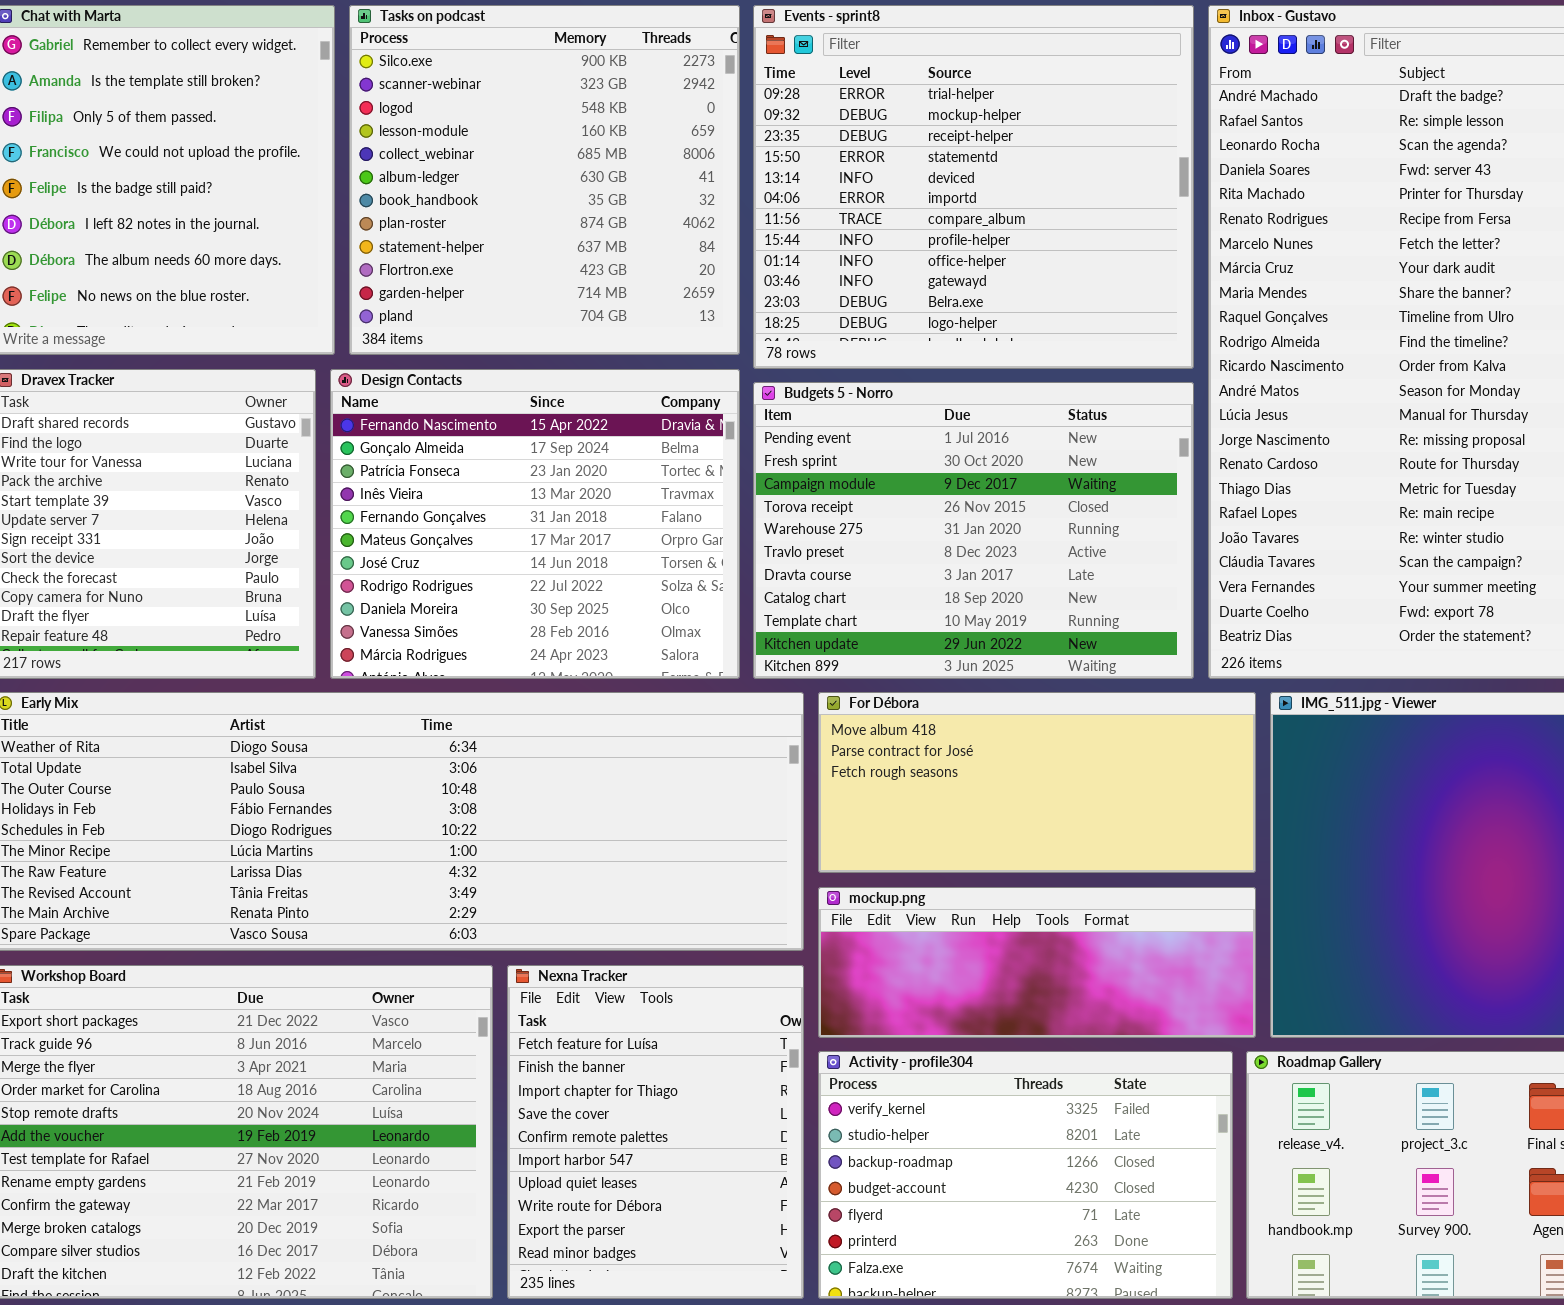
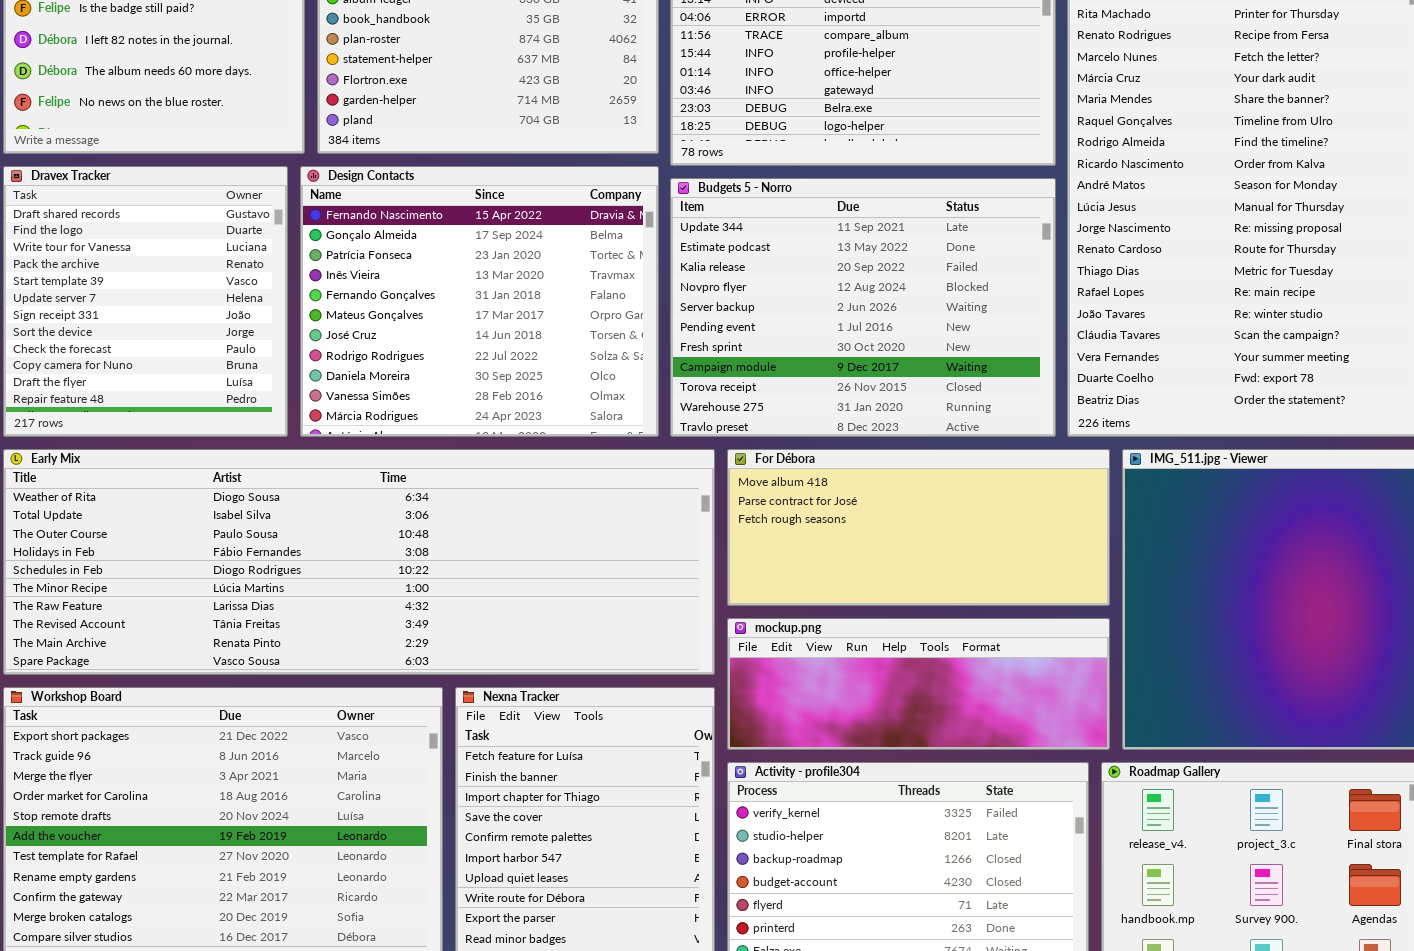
Budgets 5 - Norro: [753,382,1194,679] -> [670,178,1056,437], scrolled up 5 rows

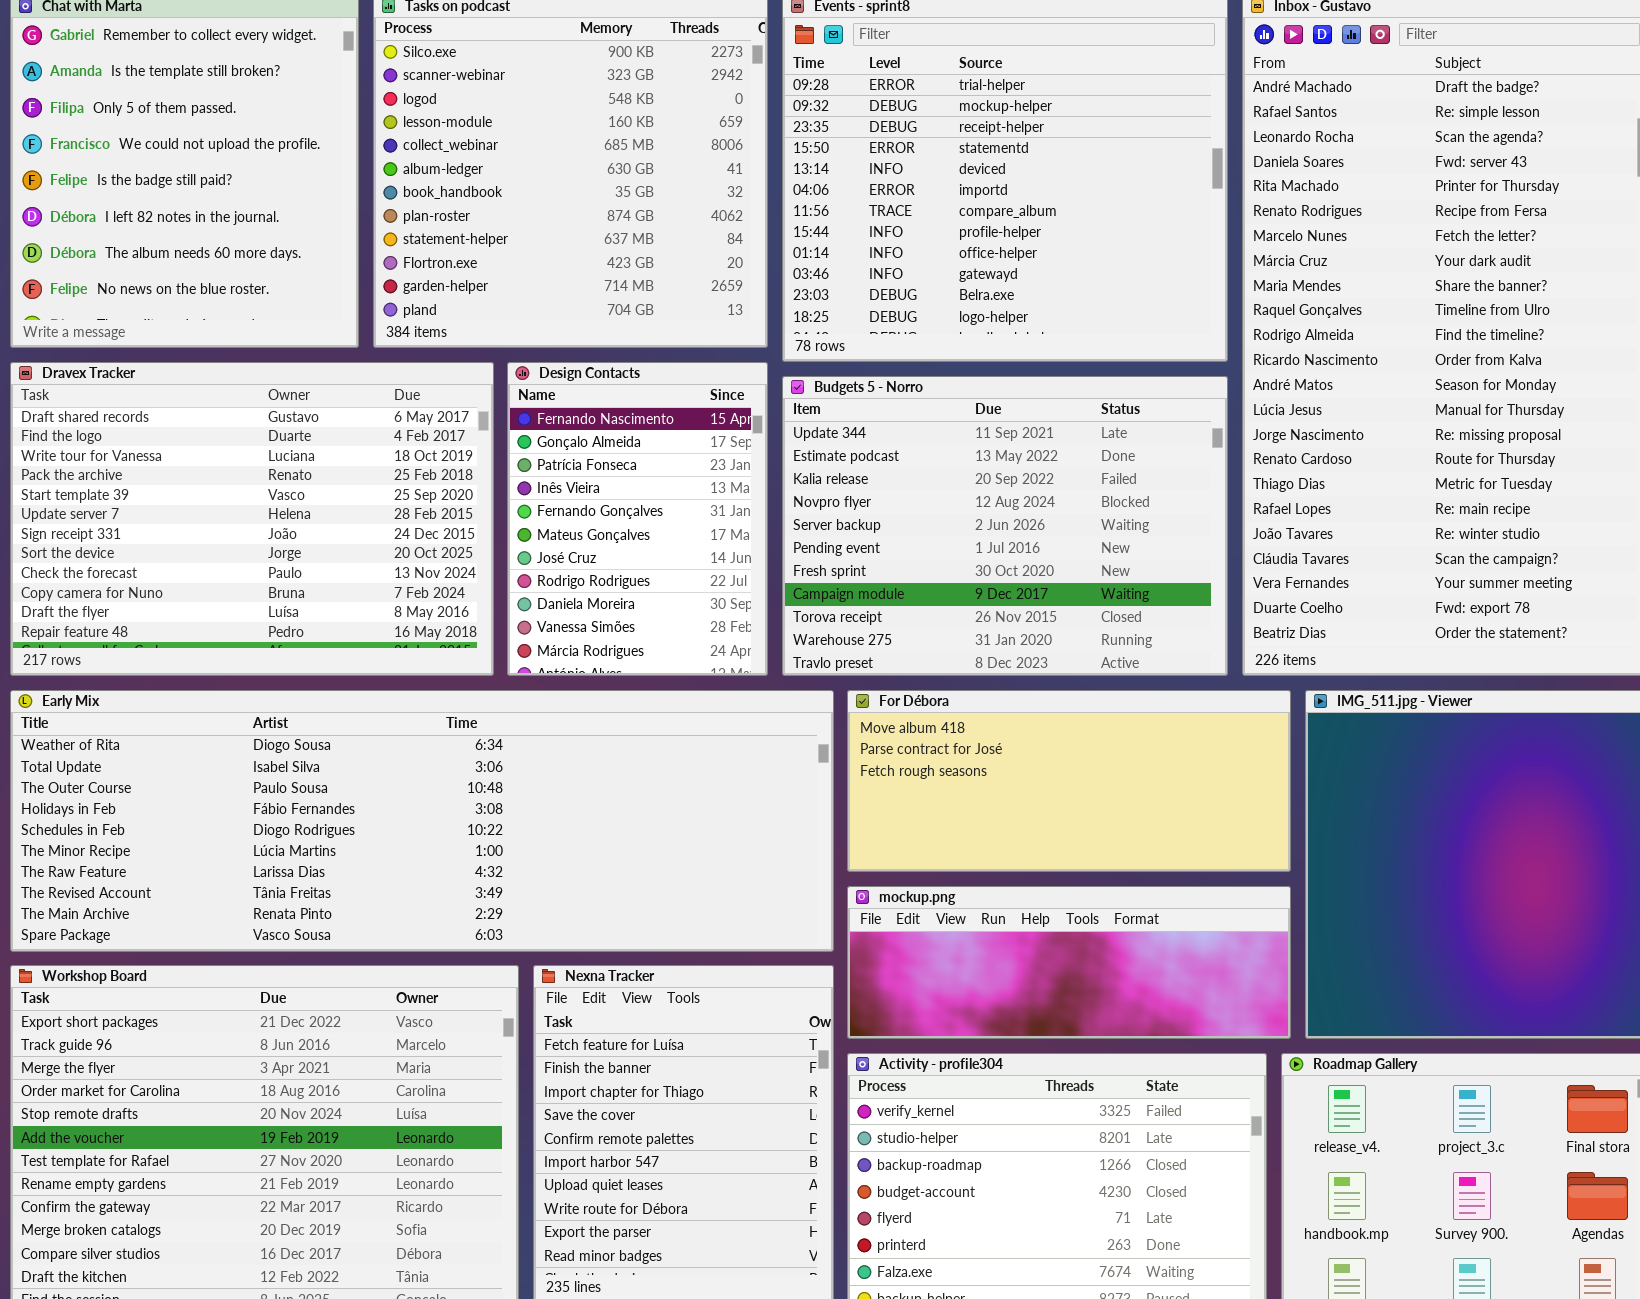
Dravex Tracker: [3,166,288,437] -> [10,362,494,676], resized
Design Contacts: [300,166,659,437] -> [507,362,768,676], resized

